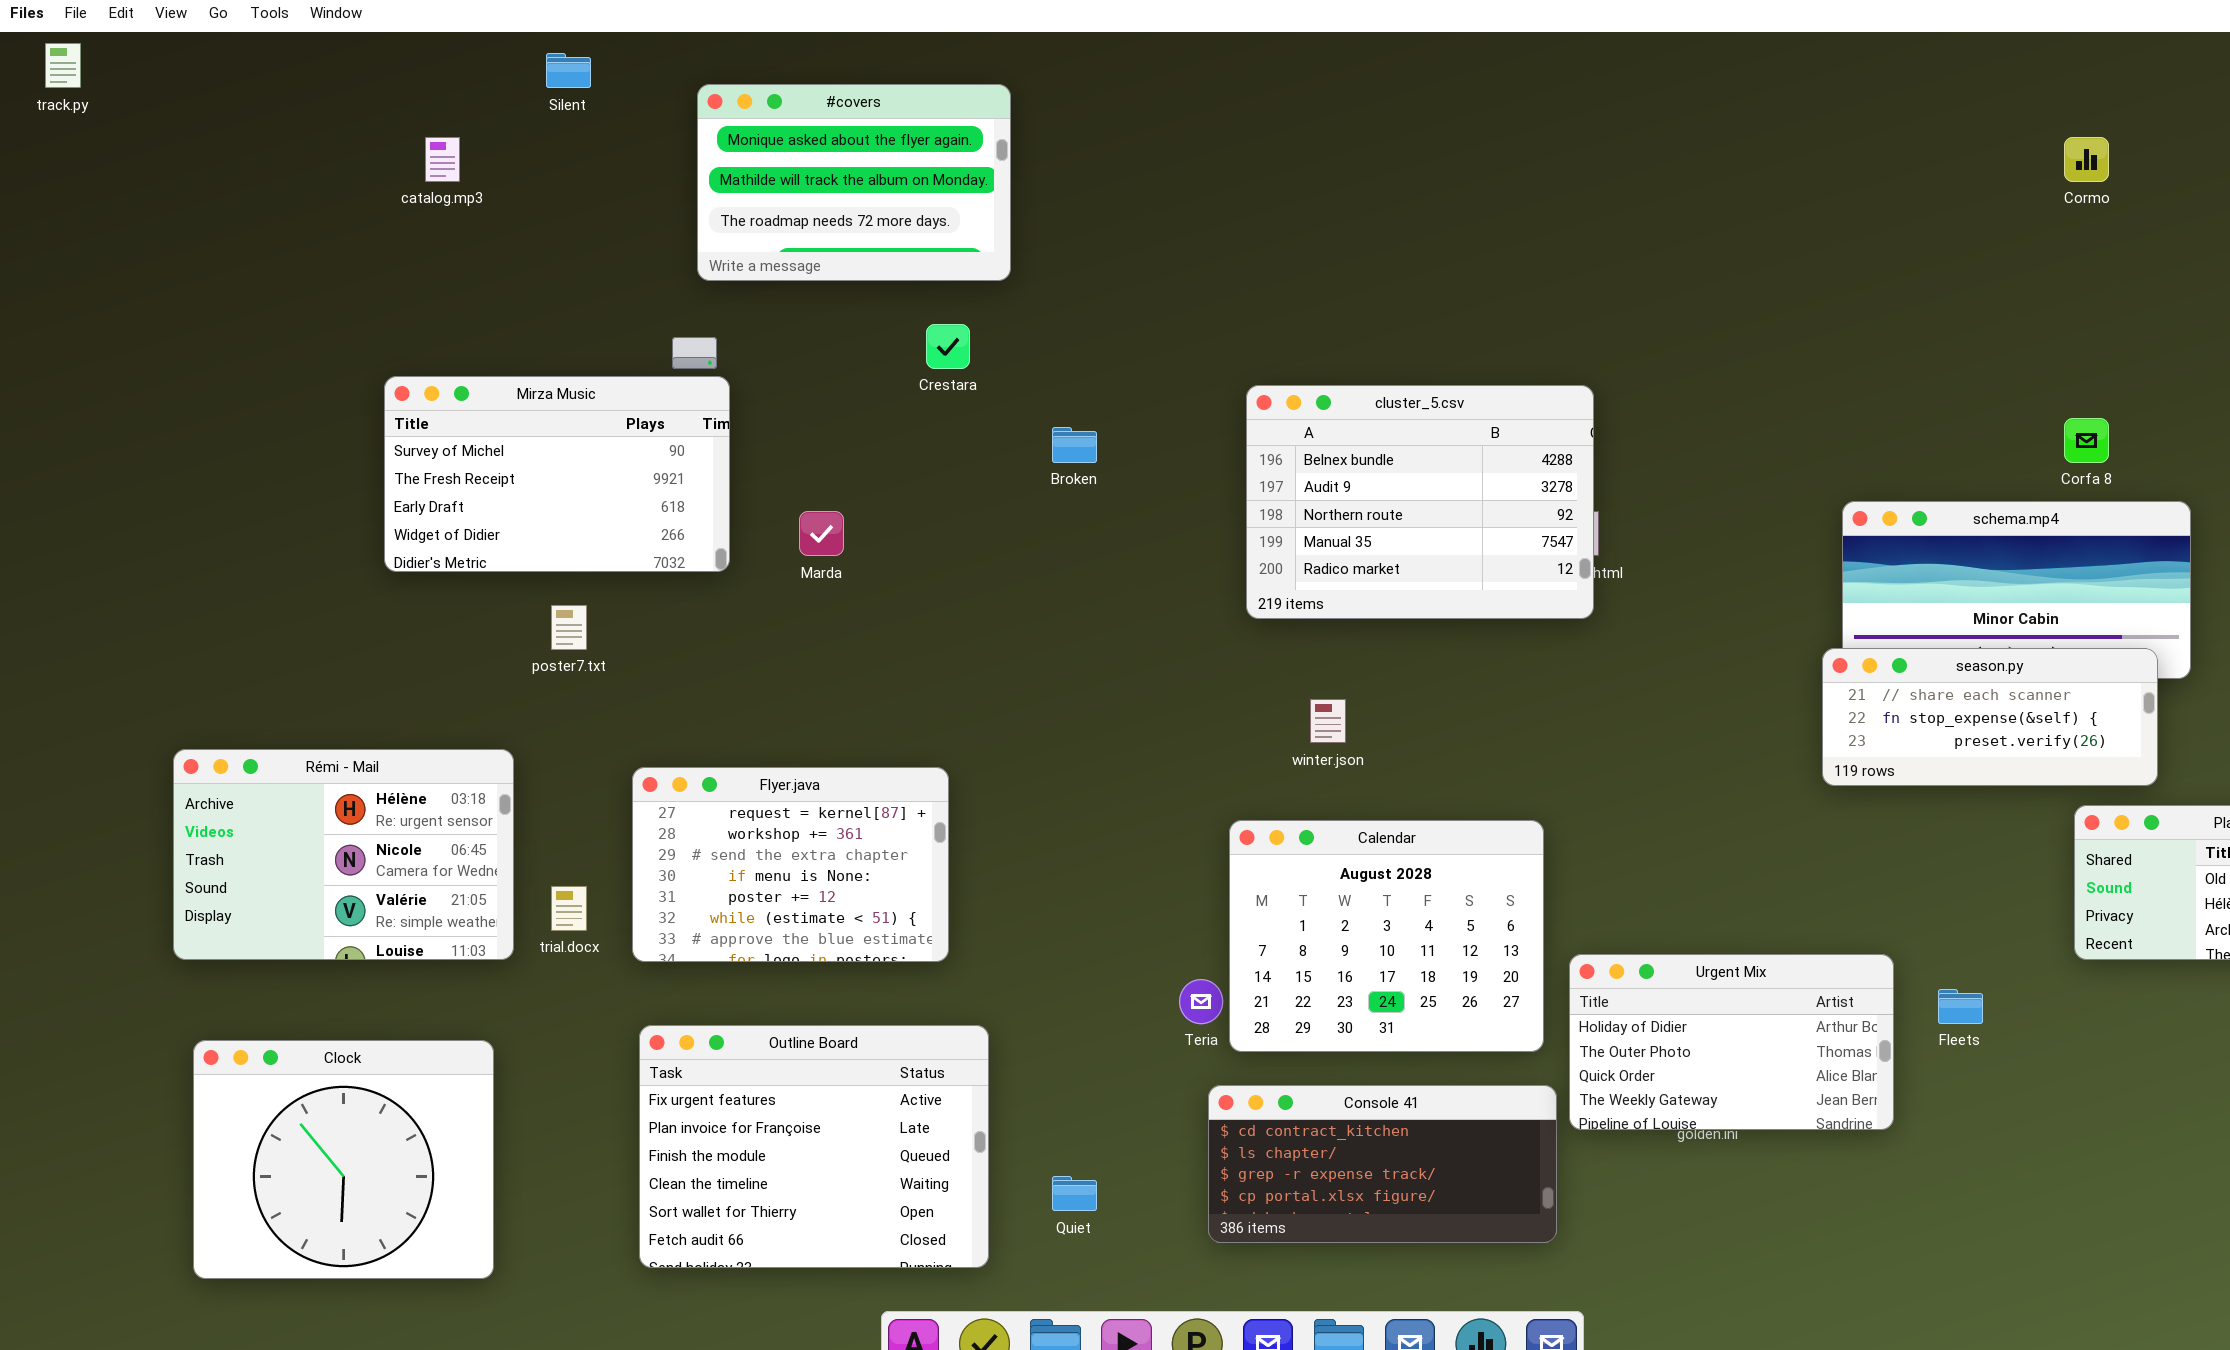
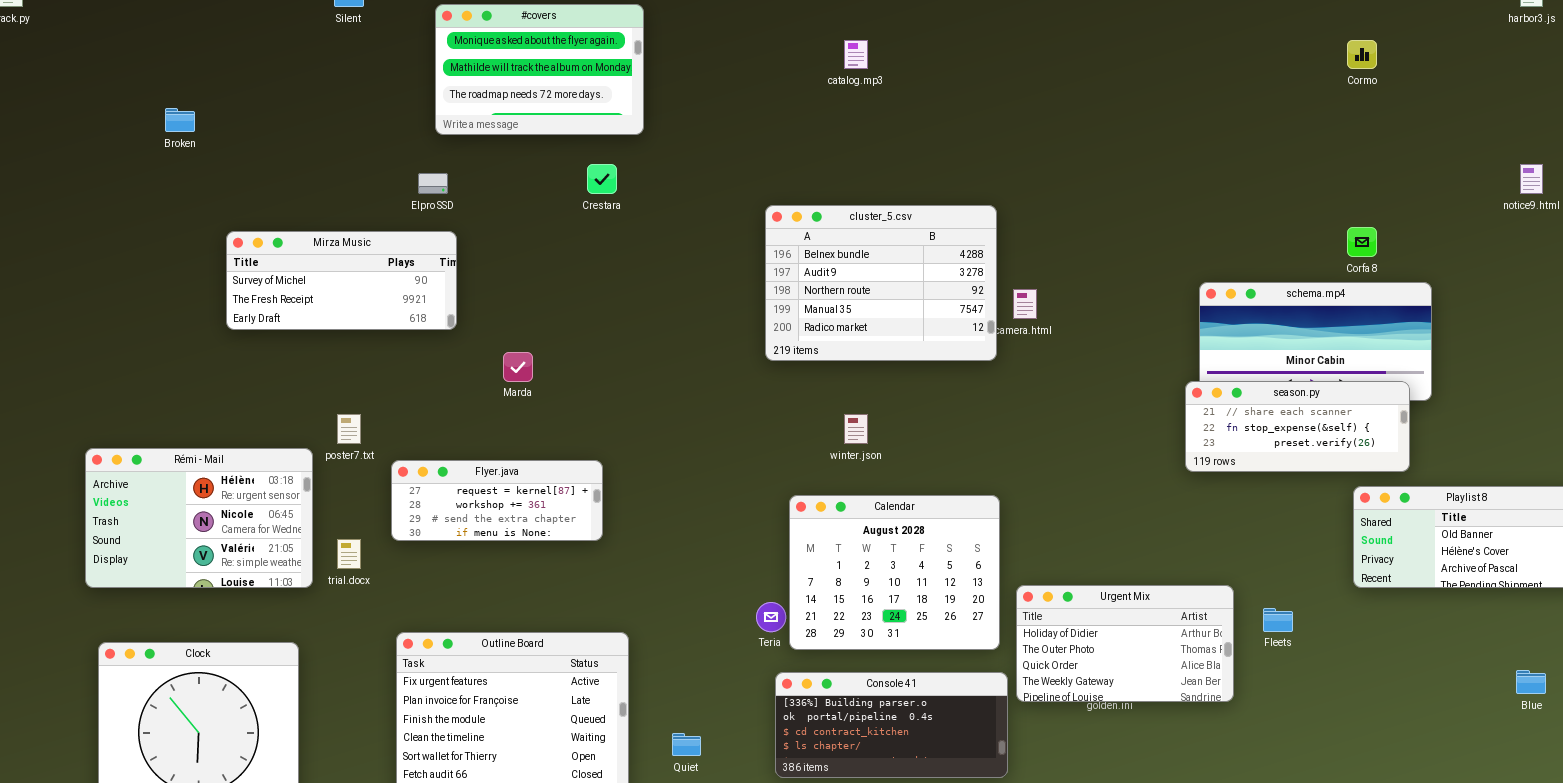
catalog.mp3: [425,137,460,182] -> [844,40,868,69], moved
Mirza Music: [384,376,730,572] -> [226,231,457,330], resized
cluster_5.csv: [1246,385,1594,619] -> [765,205,997,361], moved
Broken: [1052,427,1097,463] -> [165,108,195,132], moved
Marda: [799,511,844,556] -> [503,352,533,382], moved
poster7.txt: [551,605,587,650] -> [337,414,361,444], moved
Flyer.java: [632,767,949,962] -> [391,460,603,541], resized
Console 41: [1208,1085,1557,1243] -> [775,672,1008,778], scrolled up 2 rows

